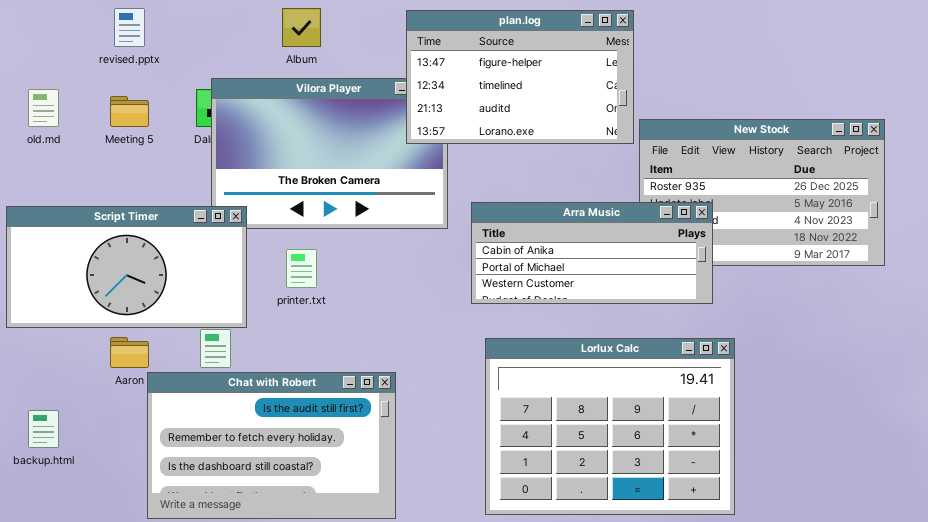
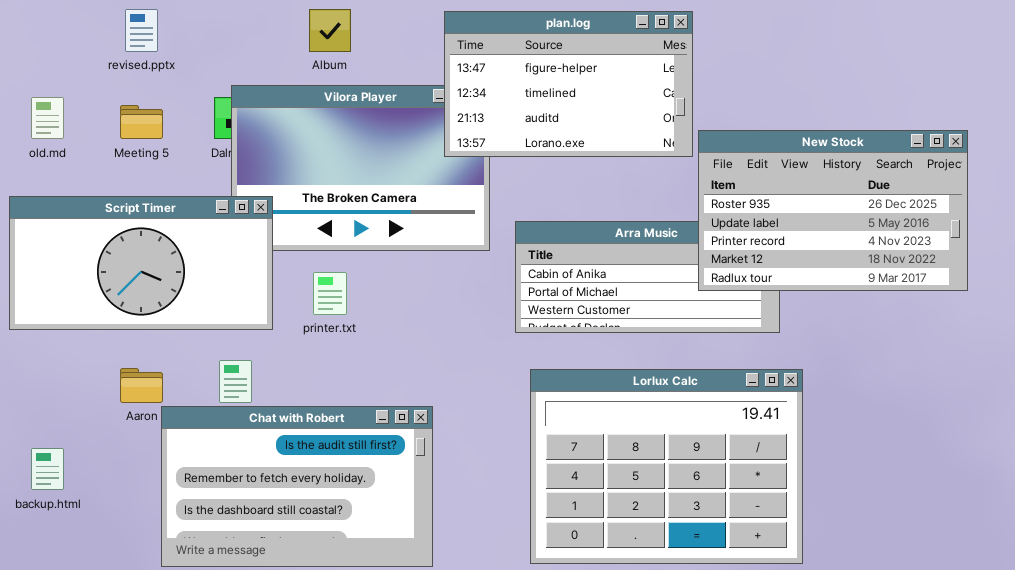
New Stock: [639,119,885,266] -> [698,130,968,291], raised
Script Timer: [6,206,247,328] -> [9,196,273,330], moved

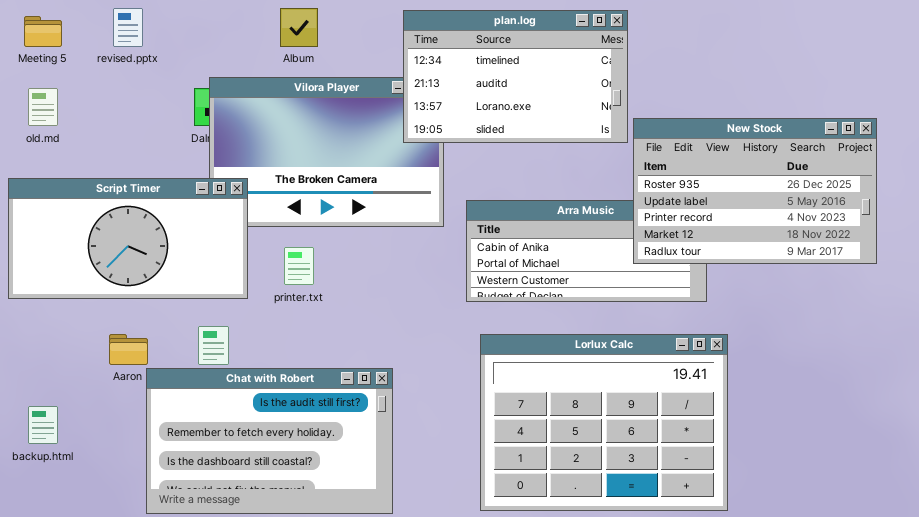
plan.log: [444,11,693,157] -> [403,10,628,143], scrolled down 1 row
Meeting 5: [120,105,163,139] -> [24,16,62,47], moved

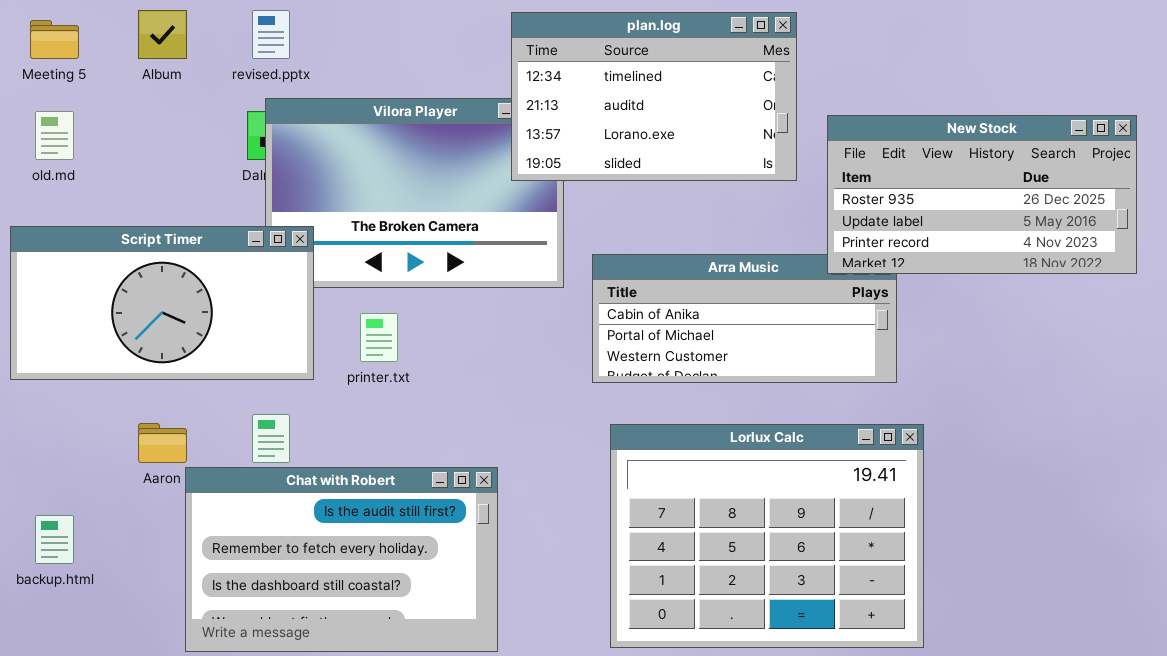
revised.pptx: [113,8,143,47] -> [252,10,290,59], moved
Album: [280,8,318,47] -> [138,10,187,59], moved
New Stock: [633,118,877,264] -> [827,115,1137,274], moved, resized

